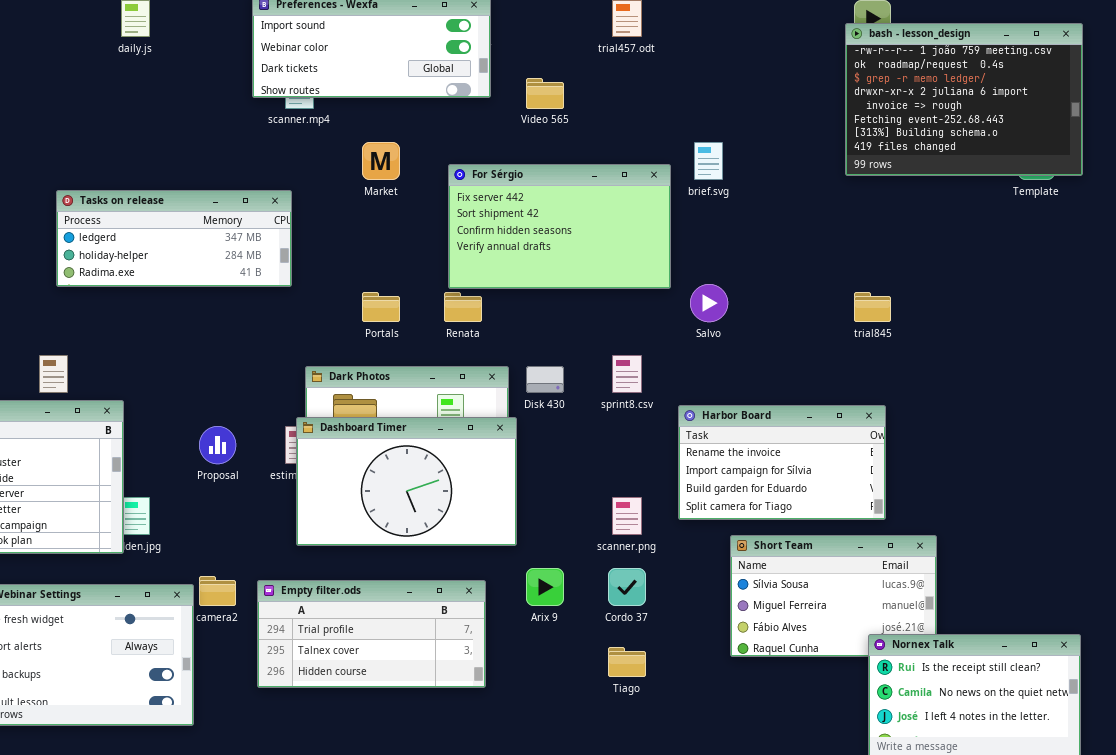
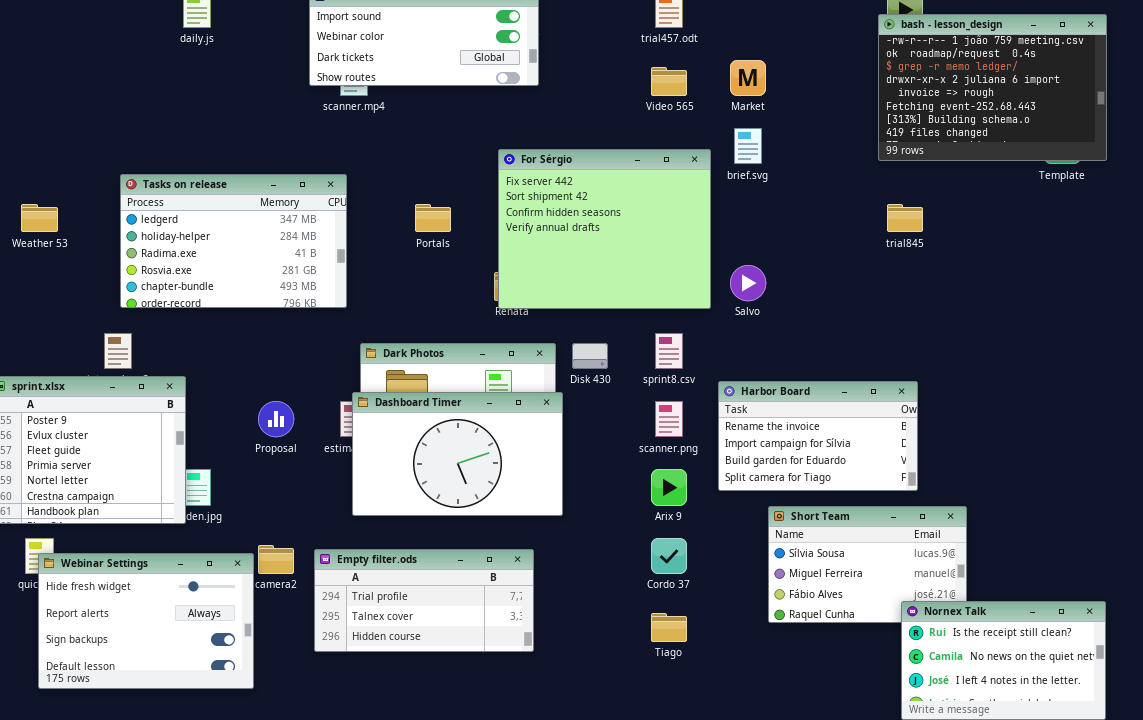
Video 565: [526,78,564,109] -> [651,67,687,96], moved
Market: [362,142,400,180] -> [730,60,766,96], moved
For Sérgio: [448,164,671,289] -> [498,149,711,309], resized
Tasks on release: [56,190,292,287] -> [120,174,347,308], resized
Portals: [362,292,400,322] -> [415,204,451,232], moved
trial845: [854,292,891,322] -> [887,204,923,232], moved
scanner.png: [612,497,642,535] -> [655,401,683,437], moved
Arix 9: [526,568,564,606] -> [651,469,687,506], moved

